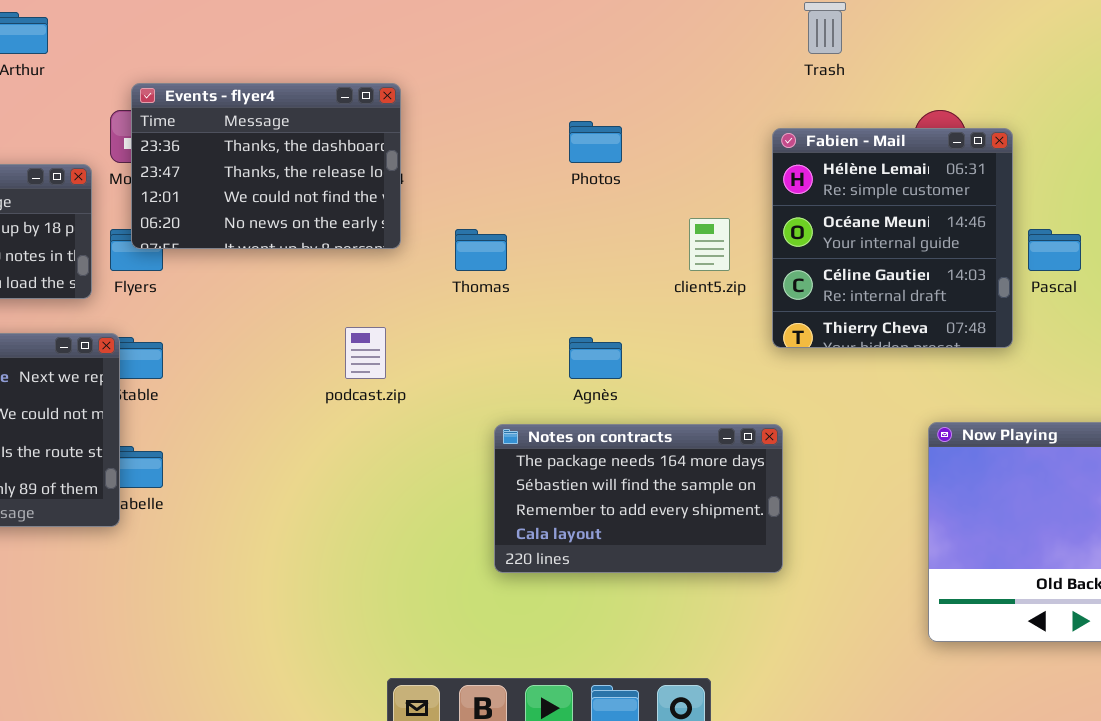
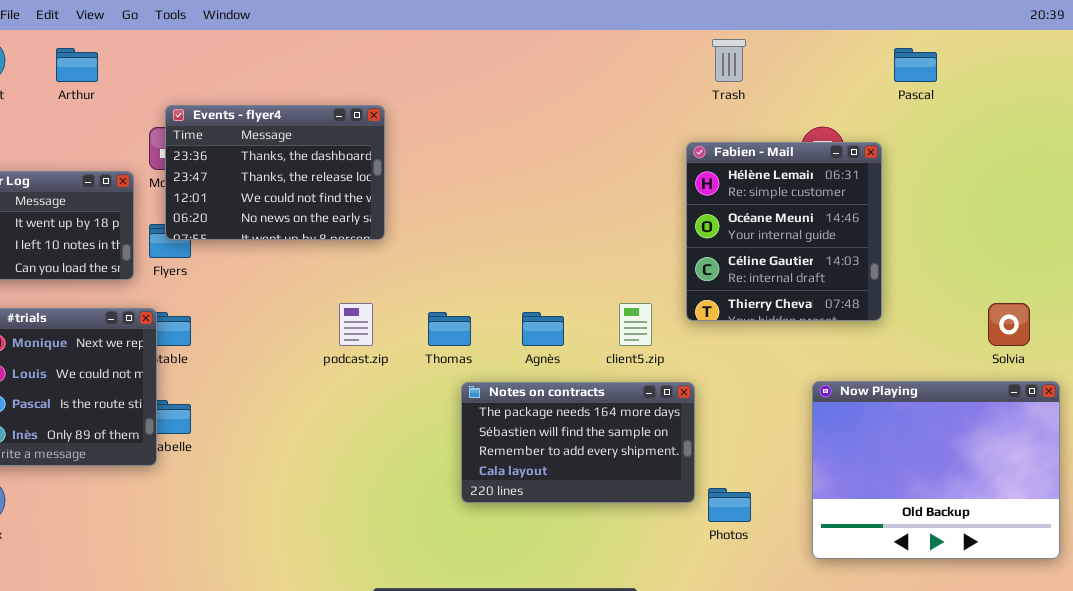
Photos: [569,121,622,163] -> [708,488,751,522], moved
client5.zip: [689,218,730,271] -> [619,303,652,346], moved
Thomas: [455,229,507,271] -> [428,312,471,346], moved
Pascal: [1028,229,1081,271] -> [894,48,937,82], moved

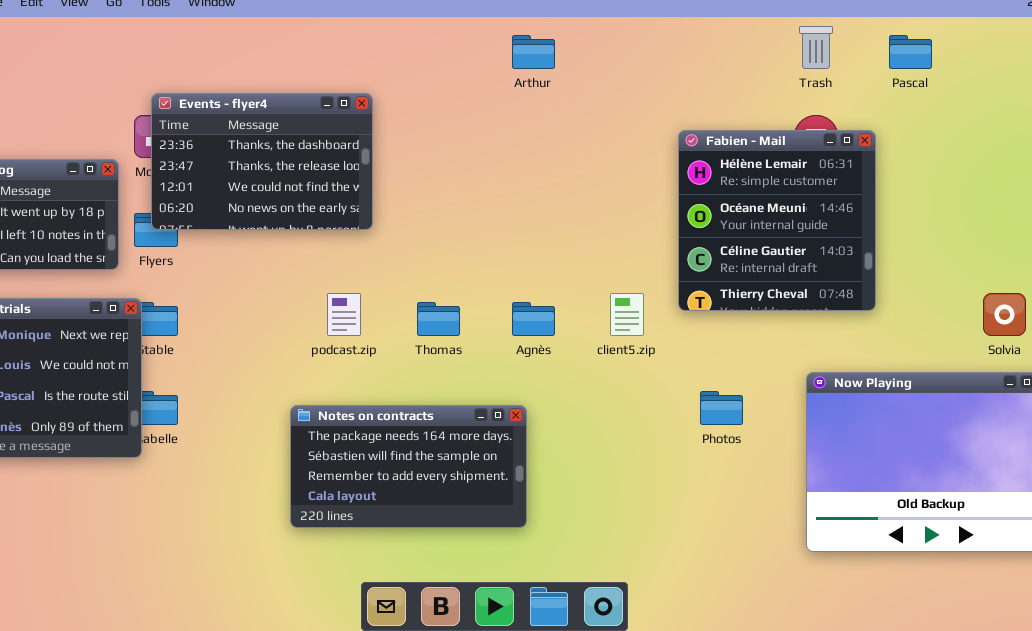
Trash: [712,39,746,82] -> [799,26,833,69], moved
Arthur: [56,48,98,82] -> [512,35,555,69], moved
Notes on contracts: [461,382,695,503] -> [290,405,527,528], moved
Photos: [708,488,751,522] -> [700,391,743,425], moved

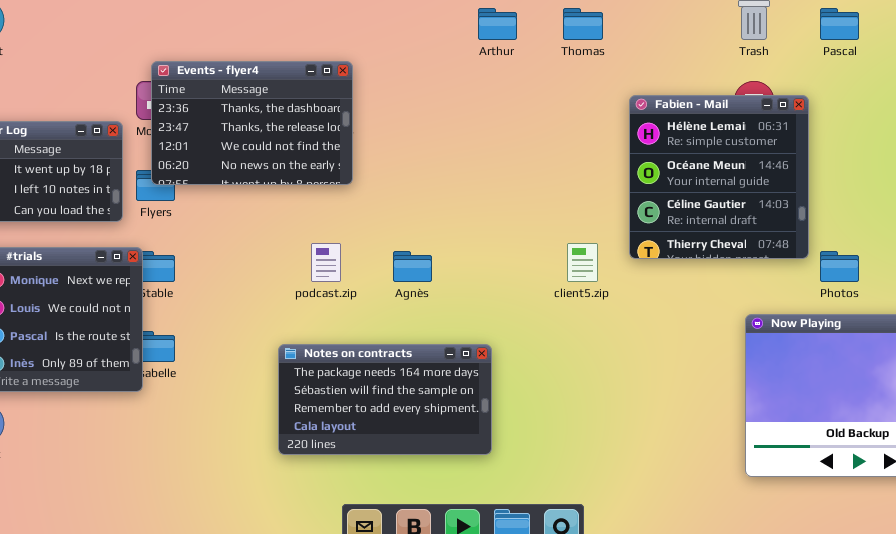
Thomas: [417,302,460,336] -> [563,8,603,40], moved
Agnès: [512,302,555,336] -> [393,251,432,282], moved
Photos: [700,391,743,425] -> [820,251,859,282], moved

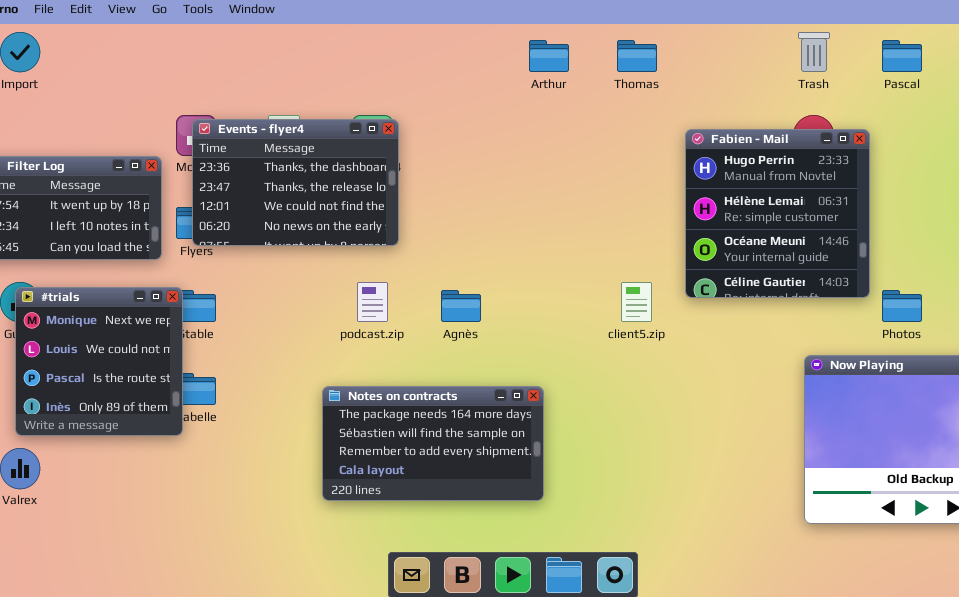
Events - flyer4: [151,61,353,185] -> [192,119,399,246], moved
Fabien - Mail: [629,95,809,259] -> [685,129,870,298], scrolled up 1 row

